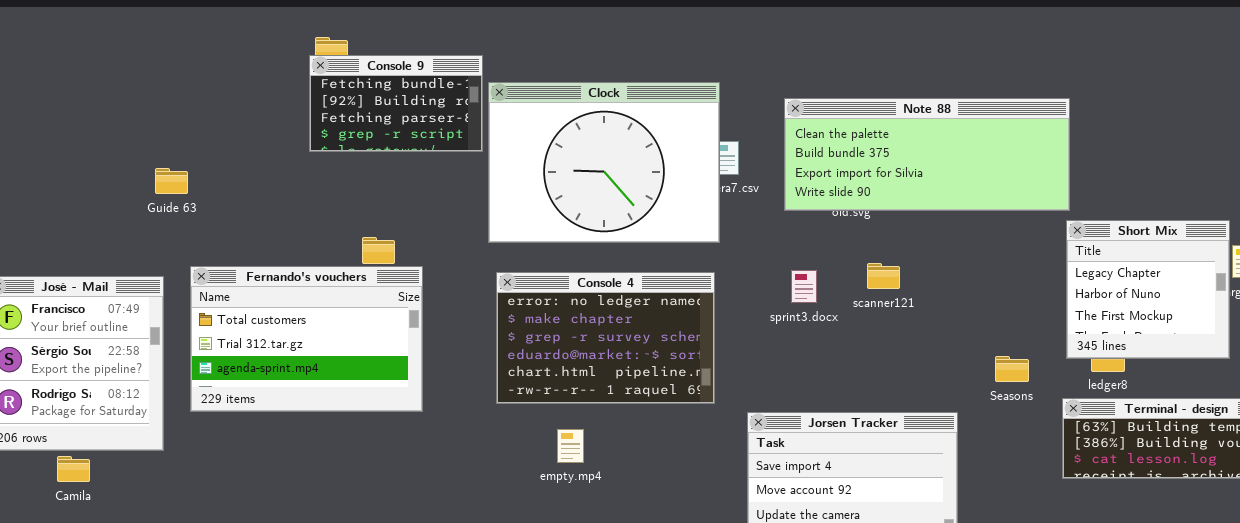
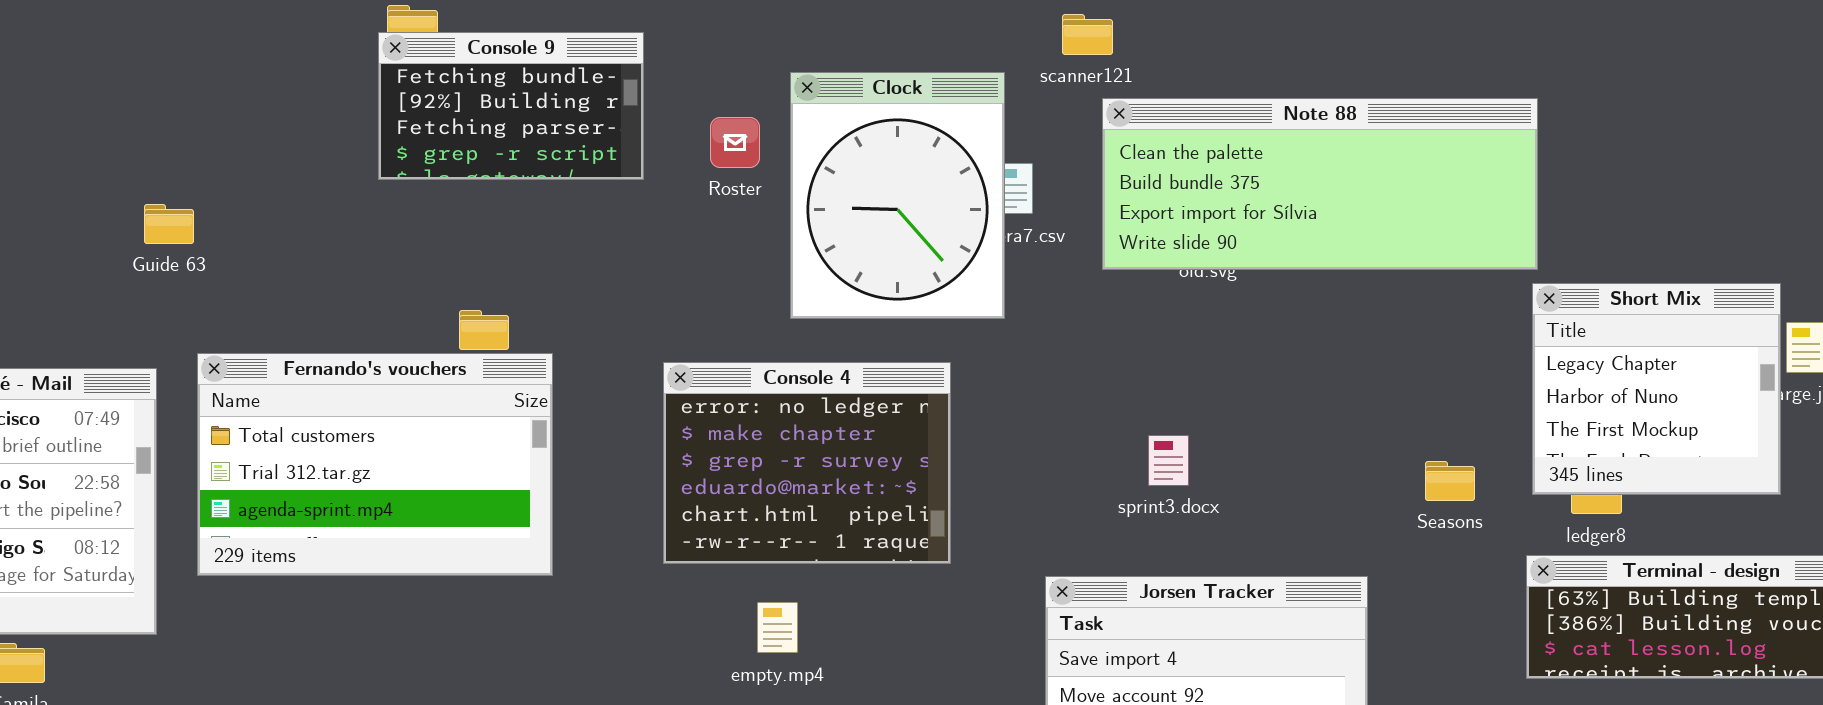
Clock: [488,82,720,243] -> [790,72,1005,319], resized
scanner121: [867,263,900,289] -> [1062,14,1113,55], moved
sprint3.docx: [791,270,817,303] -> [1148,435,1189,486], moved
Console 4: [496,272,715,404] -> [663,362,951,564], resized
Seasons: [995,356,1029,382] -> [1425,461,1475,501], moved

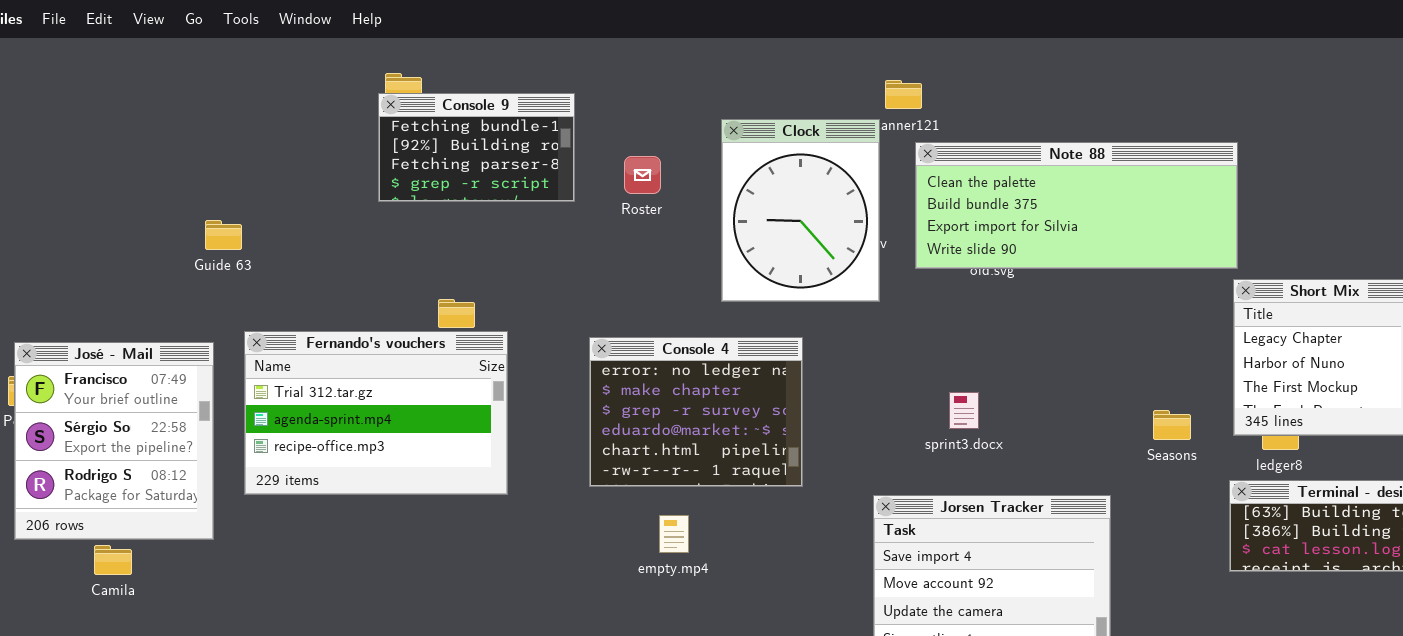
Clock: [790,72,1005,319] -> [721,119,880,302], moved
Fernando's vouchers: [197,353,553,576] -> [244,331,508,495], scrolled down 1 row

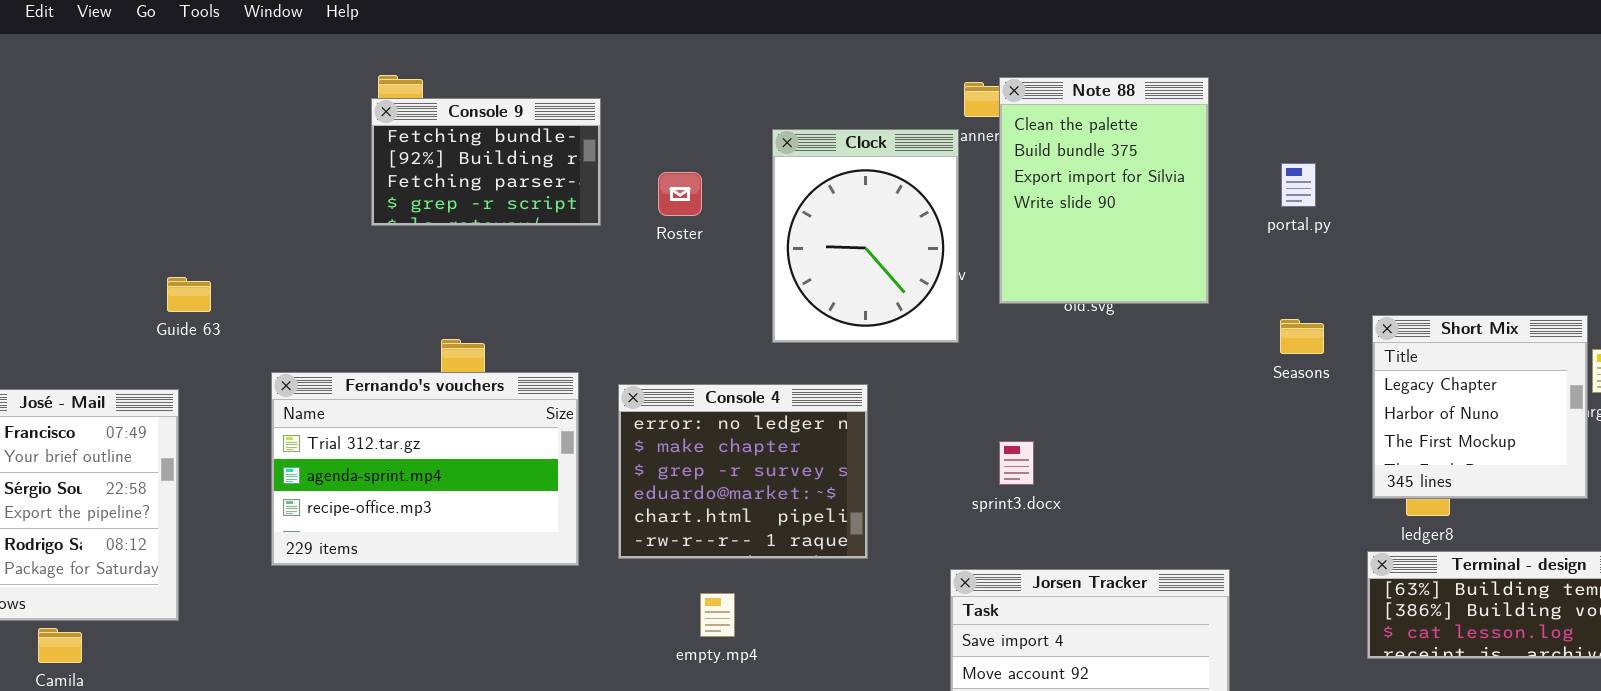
Note 88: [915,142,1238,269] -> [999,77,1209,304], resized
Guide 63: [205,220,242,250] -> [167,277,211,312], moved
Fernando's vouchers: [244,331,508,495] -> [271,372,579,566], moved
sprint3.docx: [949,392,979,429] -> [999,441,1034,485], moved
Seasons: [1153,410,1191,440] -> [1280,319,1324,354], moved

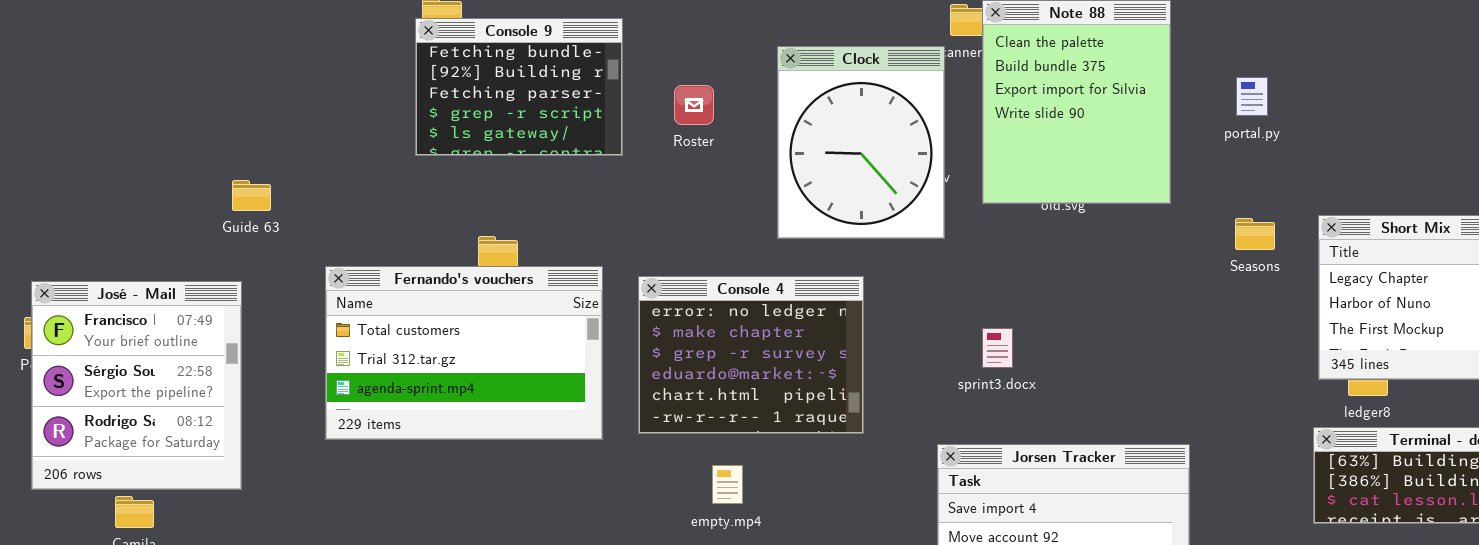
Console 9: [371,98,601,226] -> [415,18,623,156], resized
Fernando's vouchers: [271,372,579,566] -> [325,266,603,440], scrolled up 1 row

